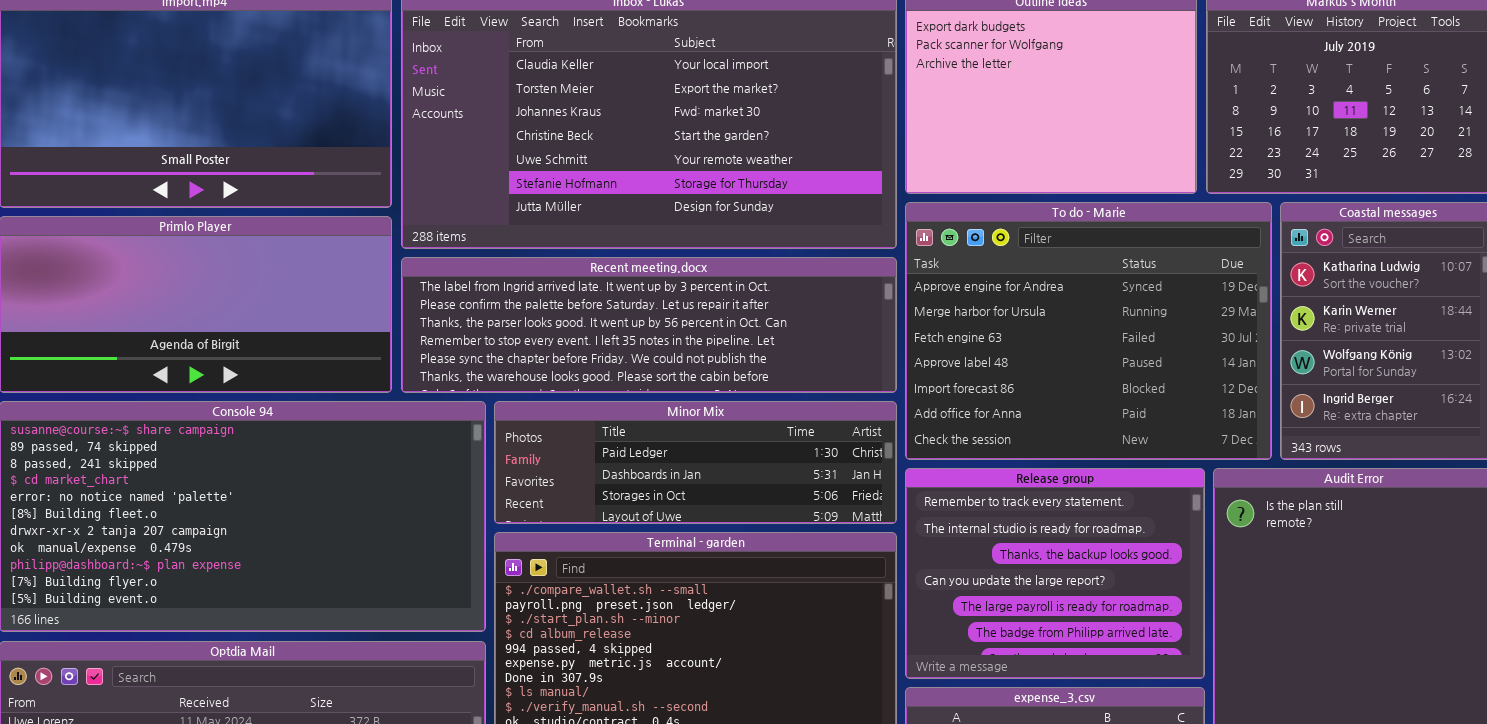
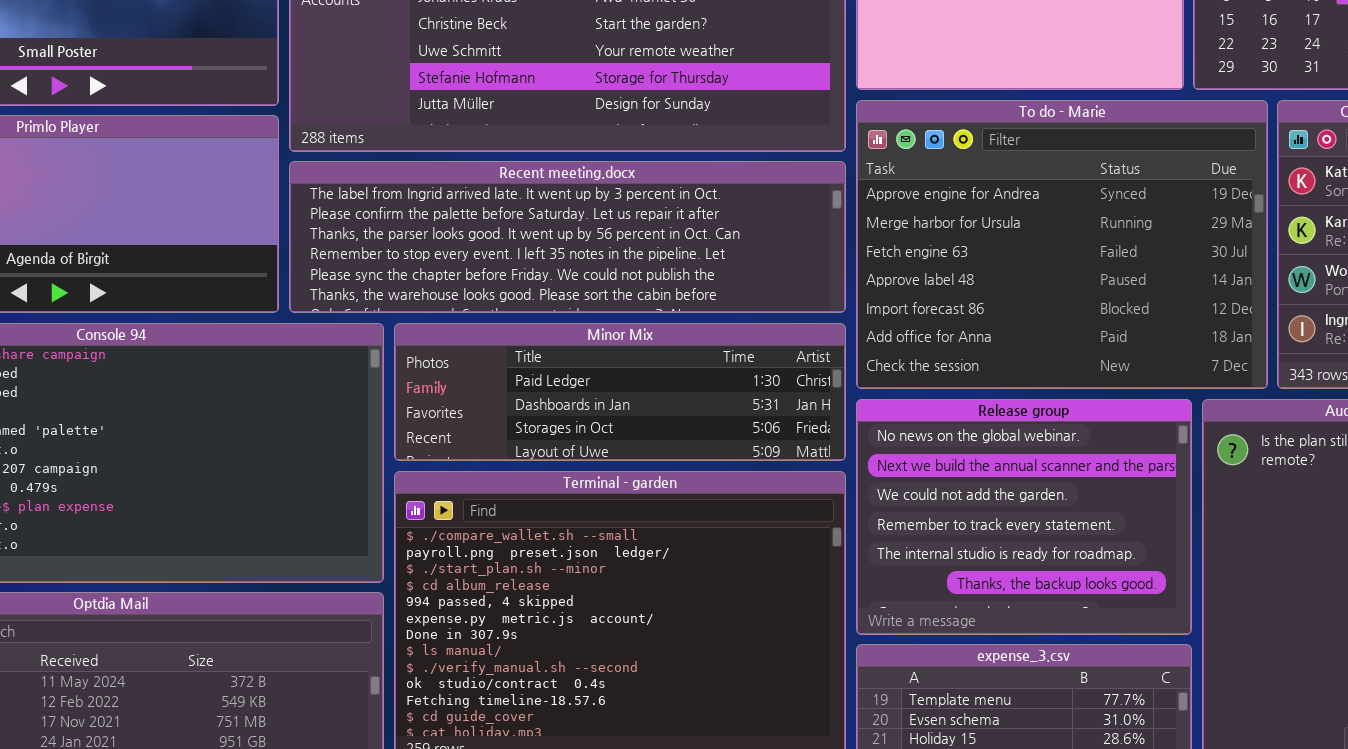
Release group: [905,468,1205,679] -> [856,399,1192,635], scrolled up 3 rows

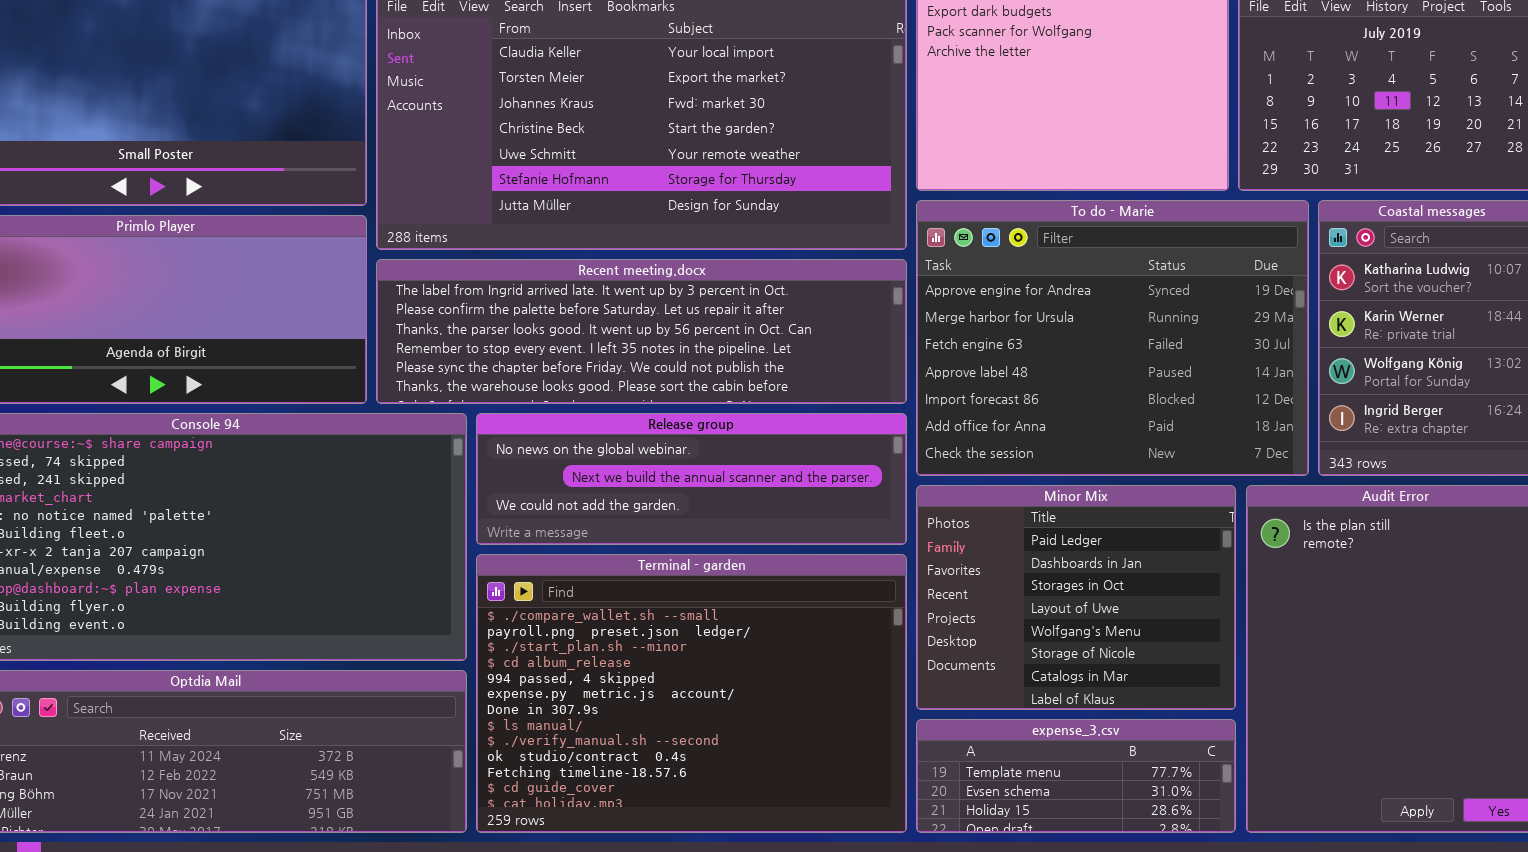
Minor Mix: [394,323,846,461] -> [916,485,1236,710], moved, resized
Release group: [856,399,1192,635] -> [476,413,907,545], moved, resized

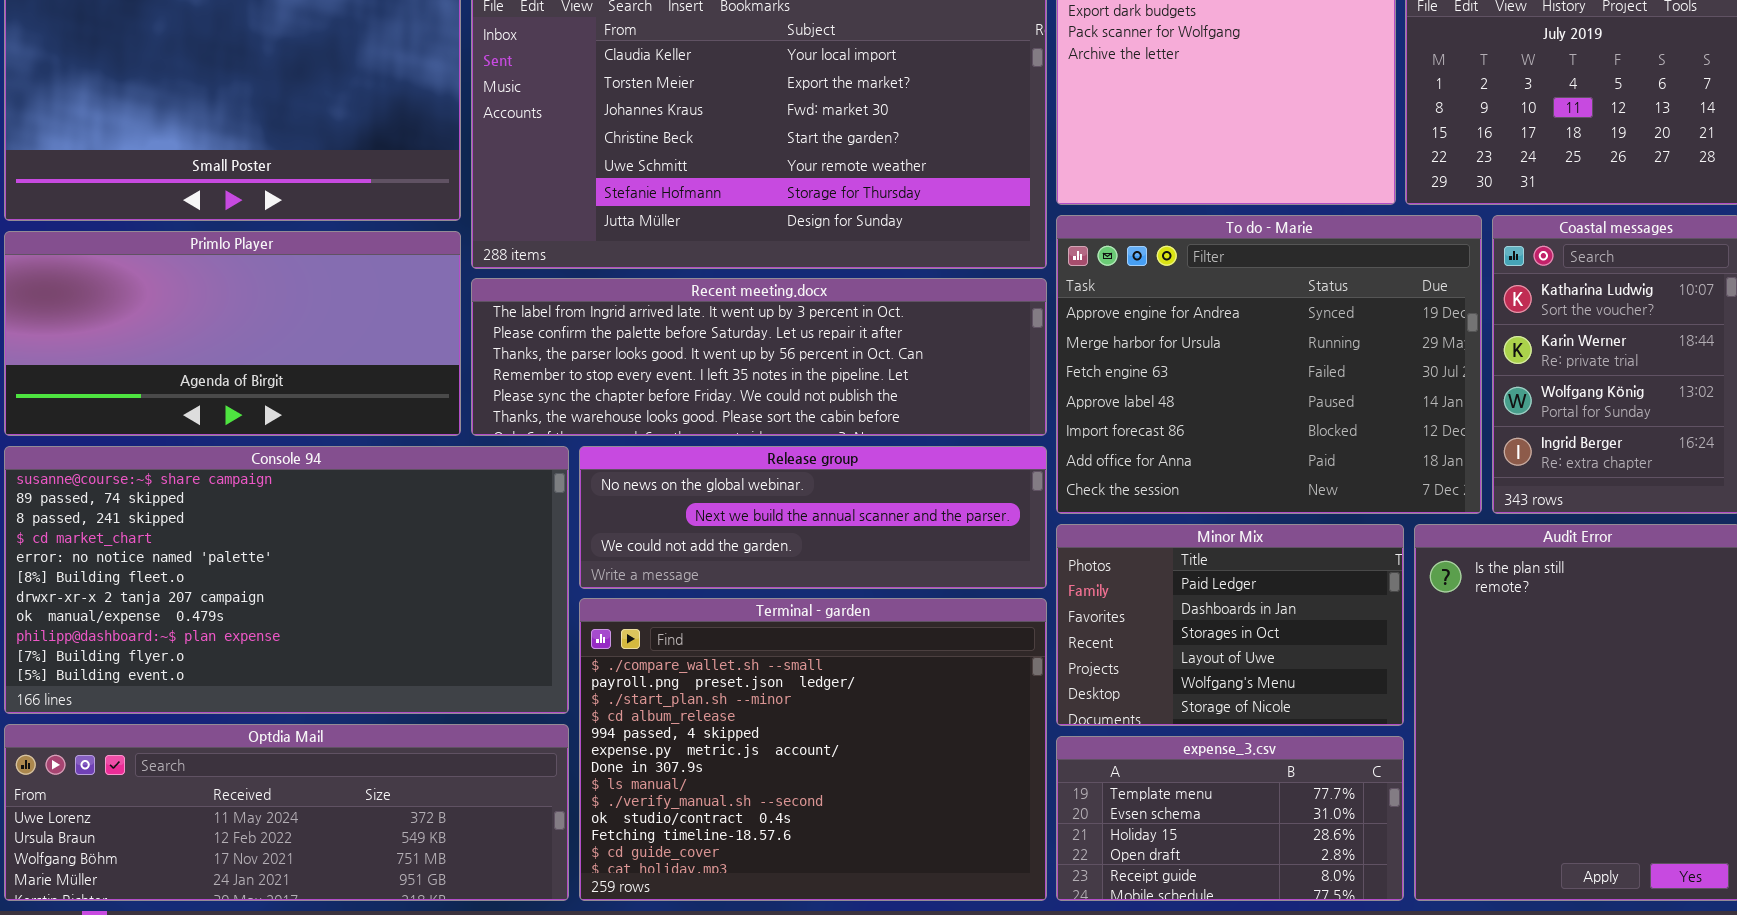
Minor Mix: [916,485,1236,710] -> [1056,524,1404,726], resized
expense_3.csv: [916,719,1236,833] -> [1056,736,1404,901], resized

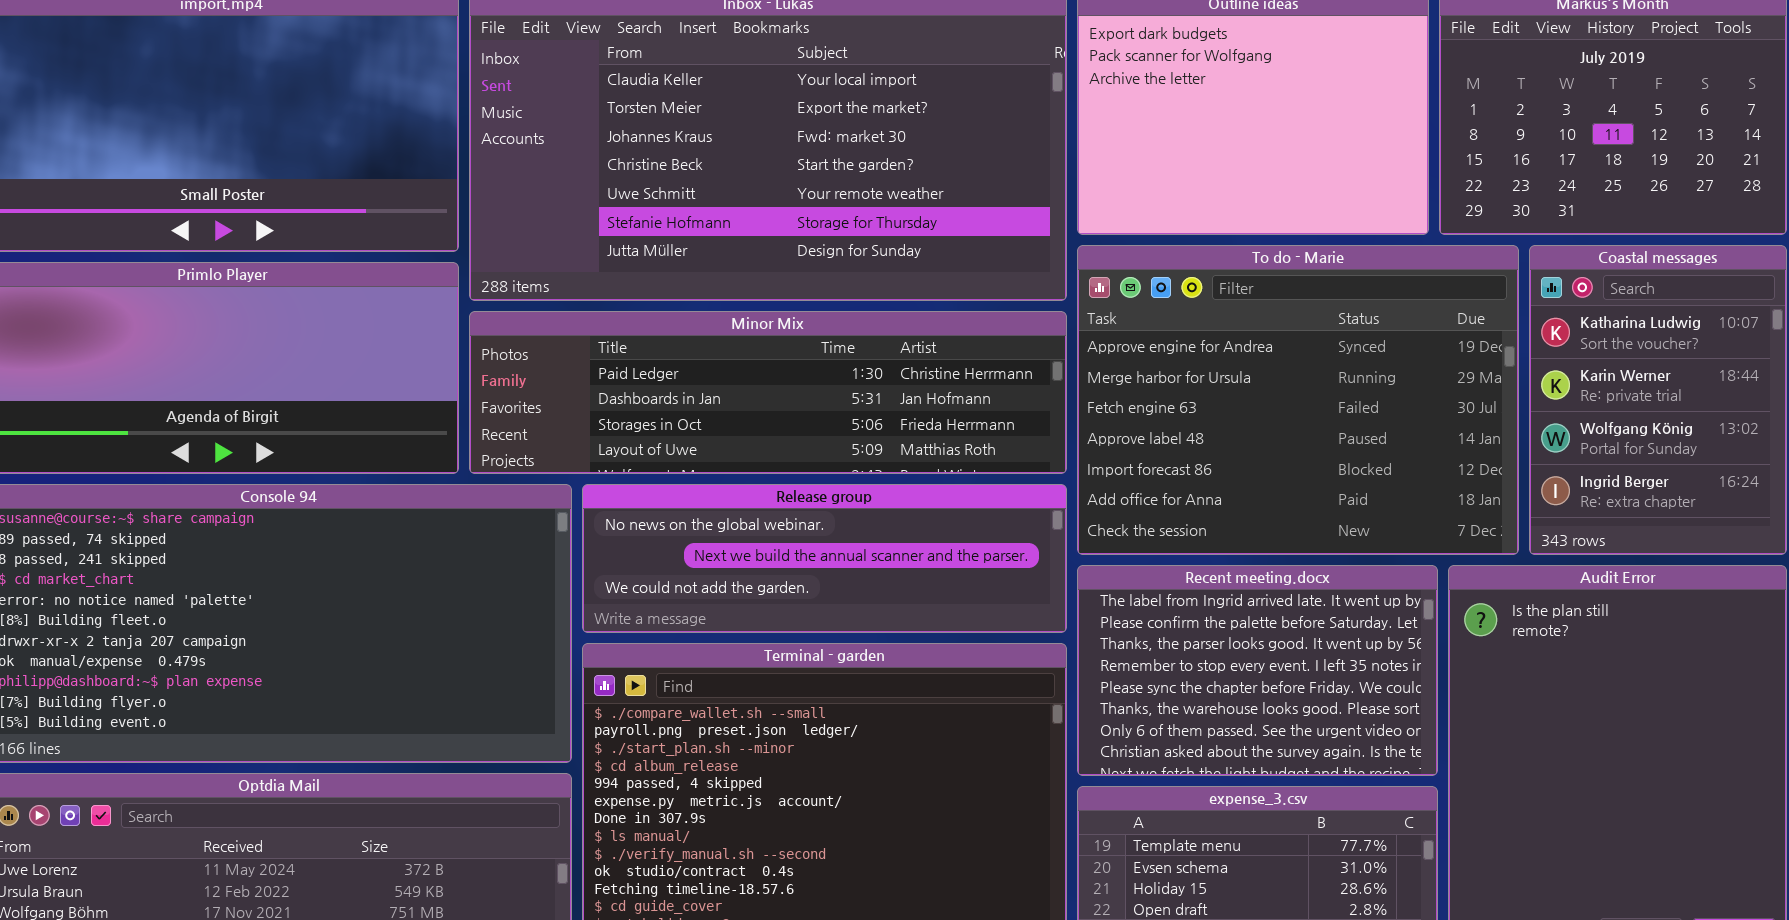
Recent meeting.docx: [471,278,1047,436] -> [1077,565,1438,776], moved, resized
Minor Mix: [1056,524,1404,726] -> [469,311,1067,474], moved, resized

